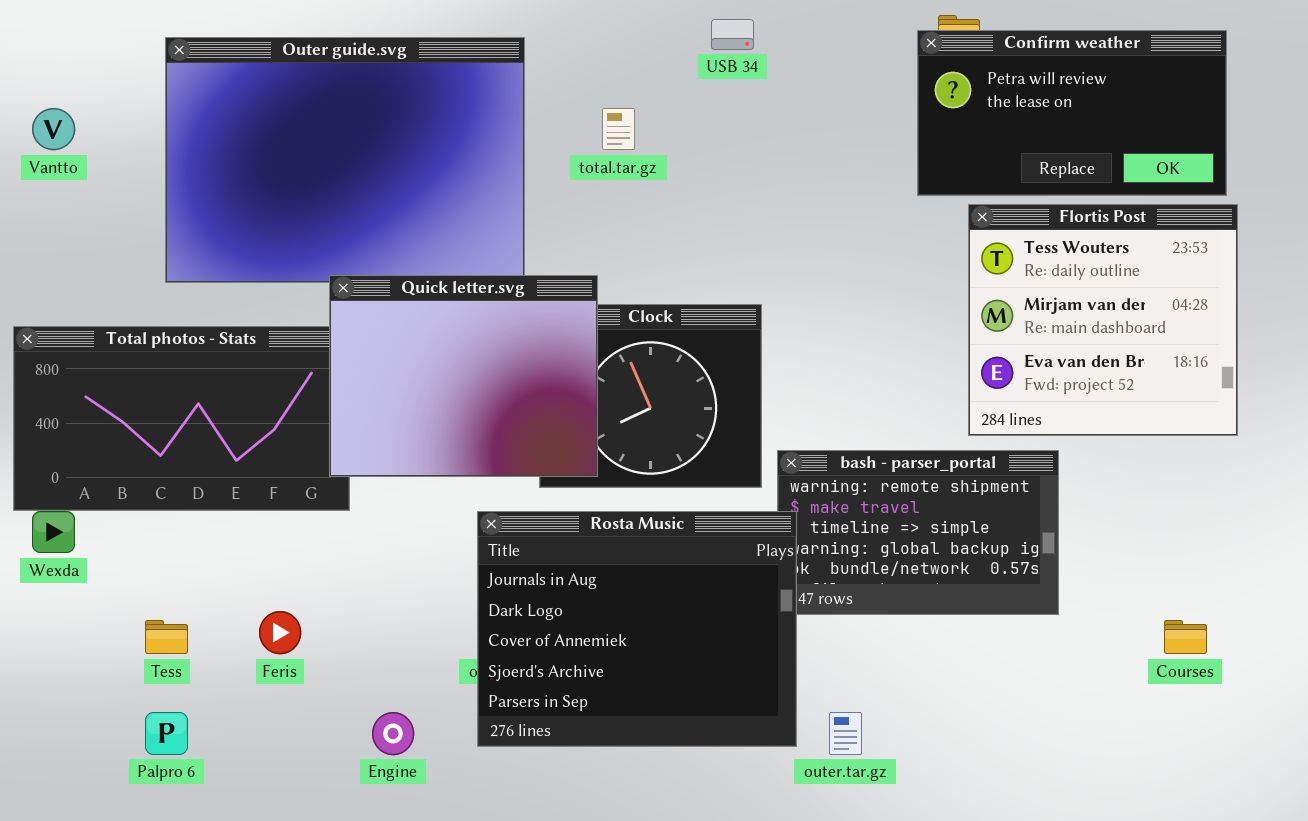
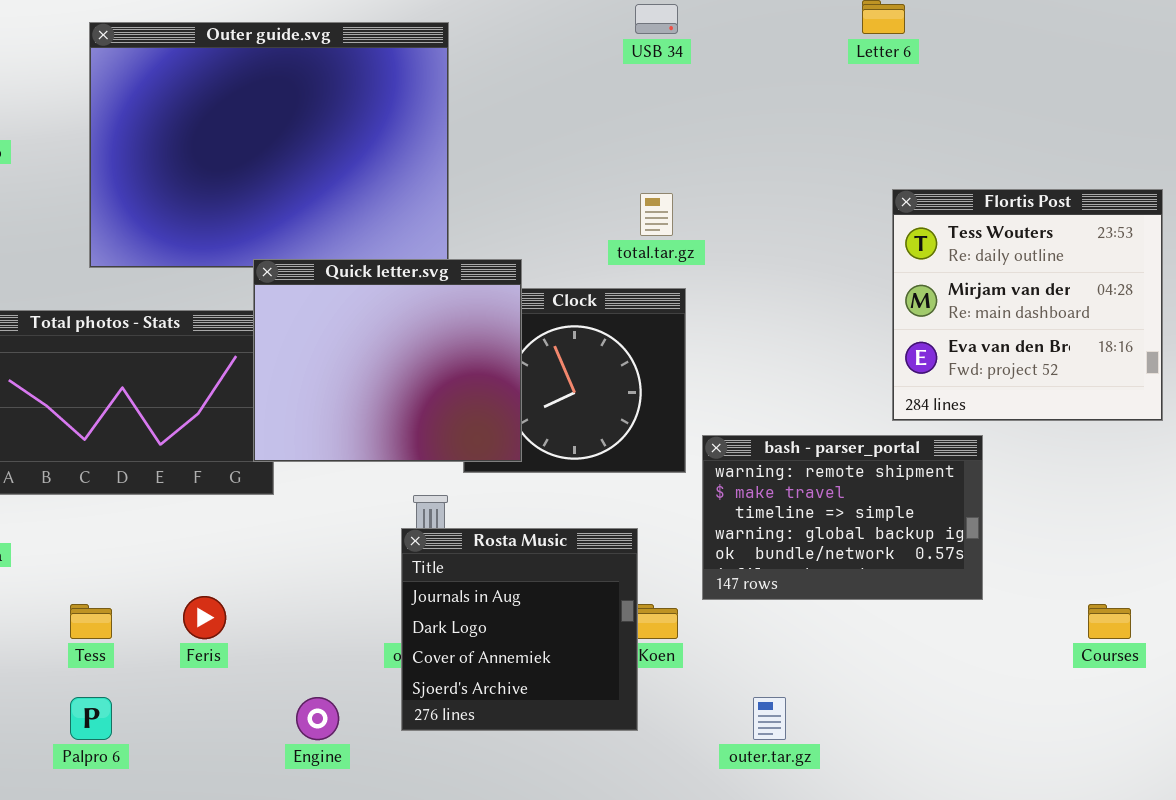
Confirm weather: [917,30,1227,196] -> none, closed
total.tar.gz: [602,108,635,150] -> [640,193,673,236], moved
Rosta Music: [477,511,797,747] -> [401,528,638,731], resized

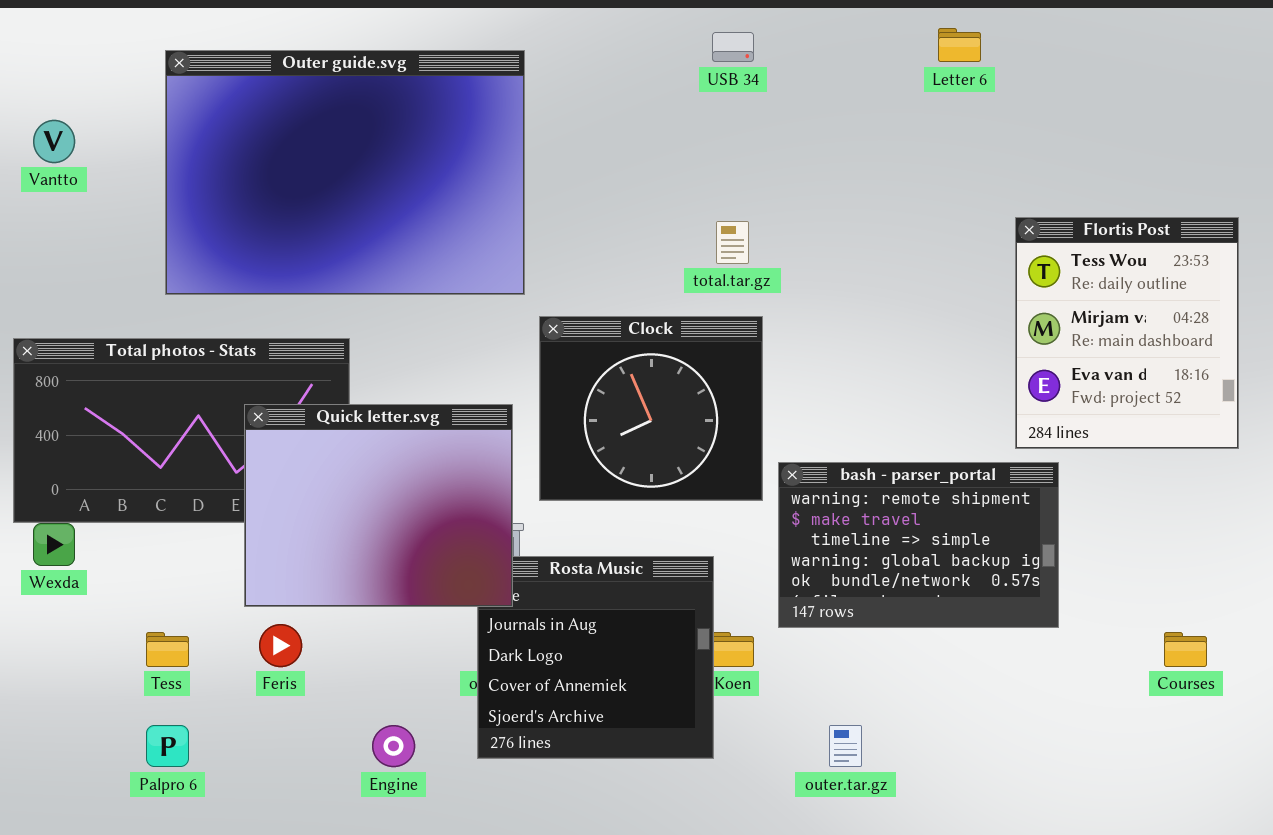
Flortis Post: [892,189,1163,421] -> [1015,217,1239,449], resized
Quick letter.svg: [253,259,522,462] -> [244,404,513,607], moved

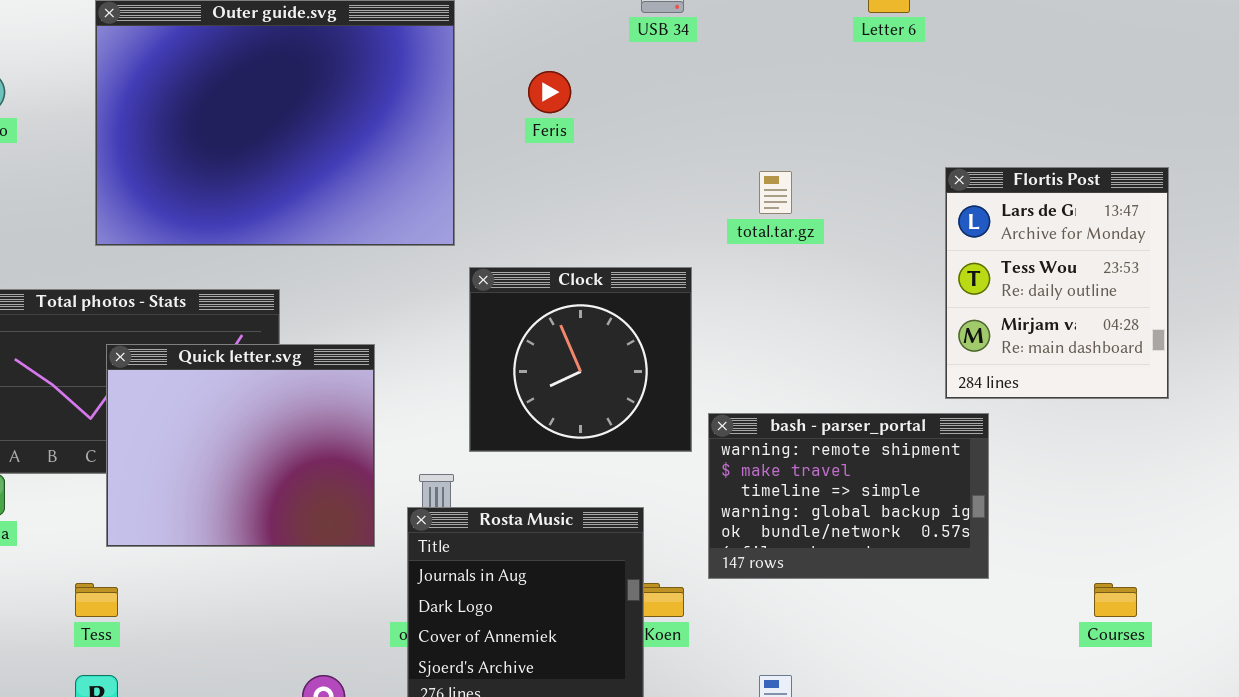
Flortis Post: [1015,217,1239,449] -> [945,167,1169,399], scrolled up 1 row
total.tar.gz: [716,221,749,264] -> [759,171,792,214], moved
Quick letter.svg: [244,404,513,607] -> [106,344,375,547], moved
Feris: [259,624,302,667] -> [528,71,571,113], moved

